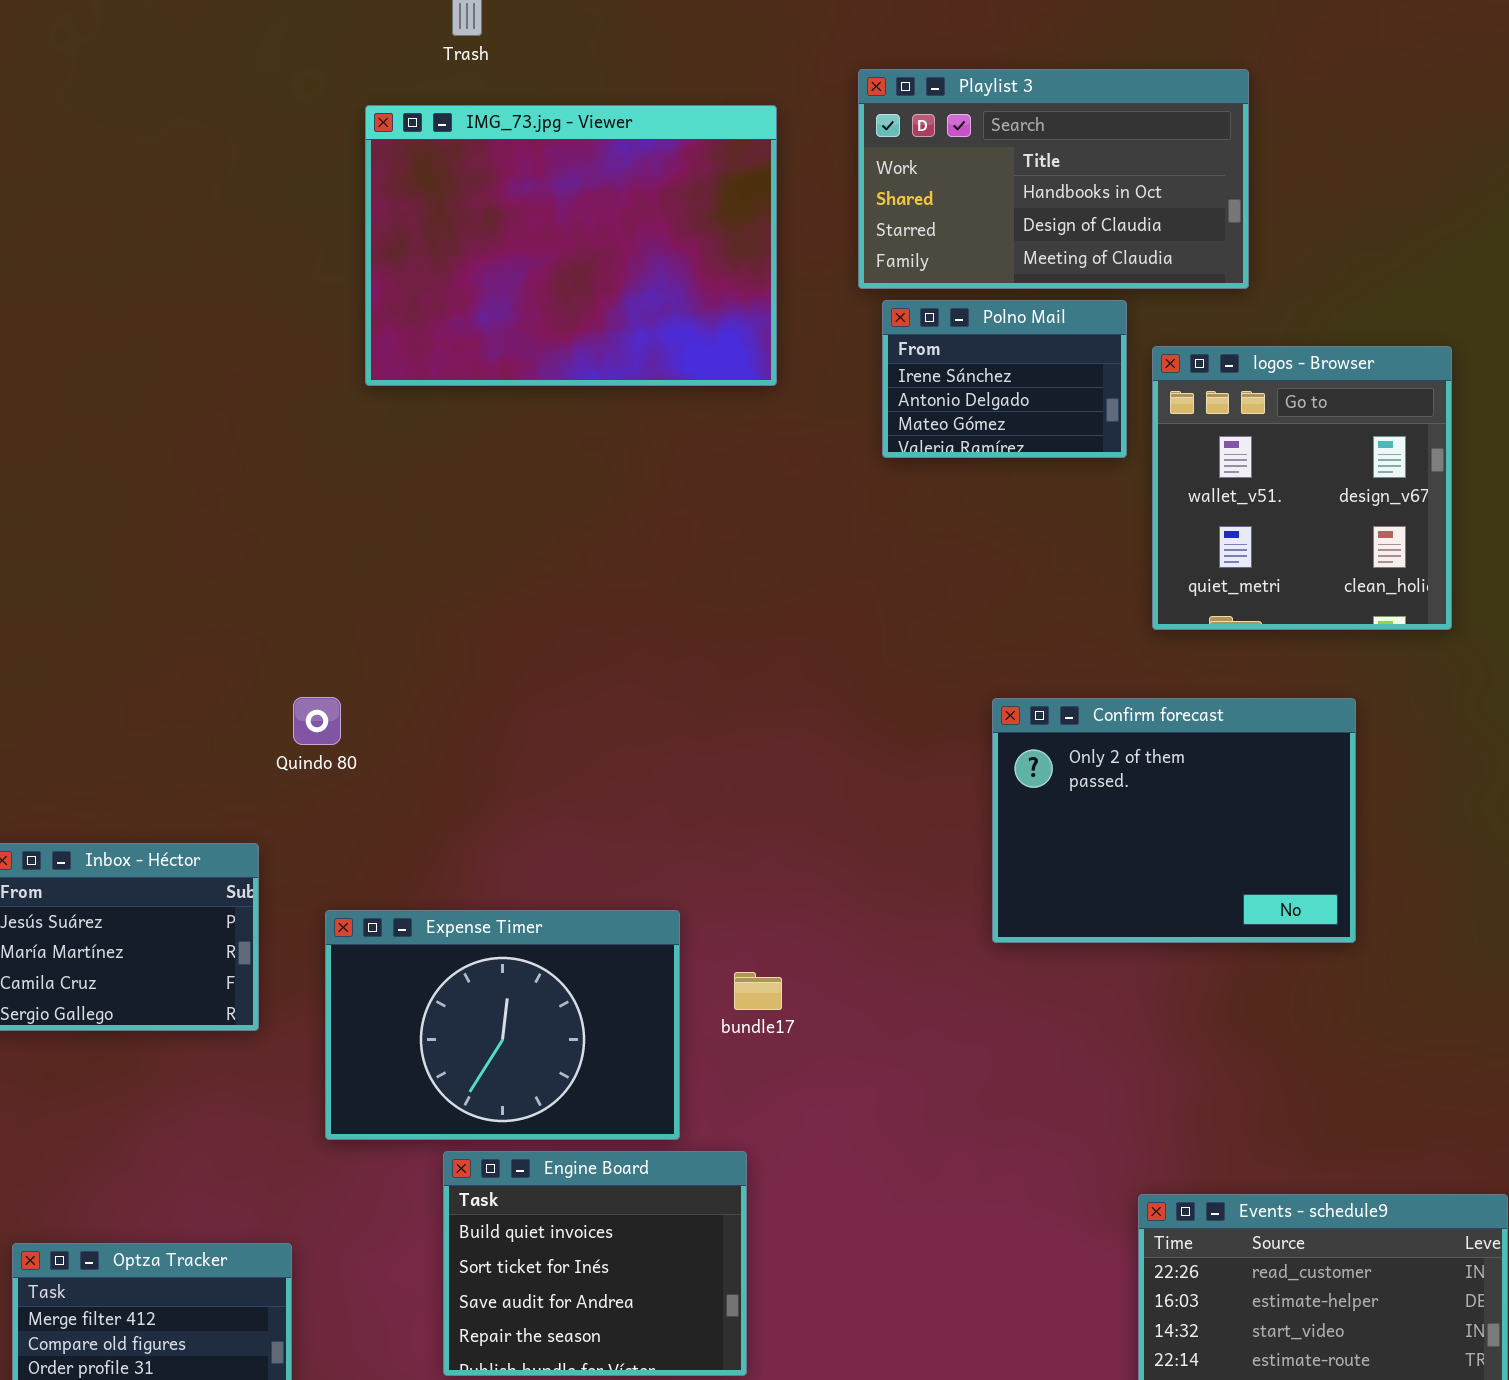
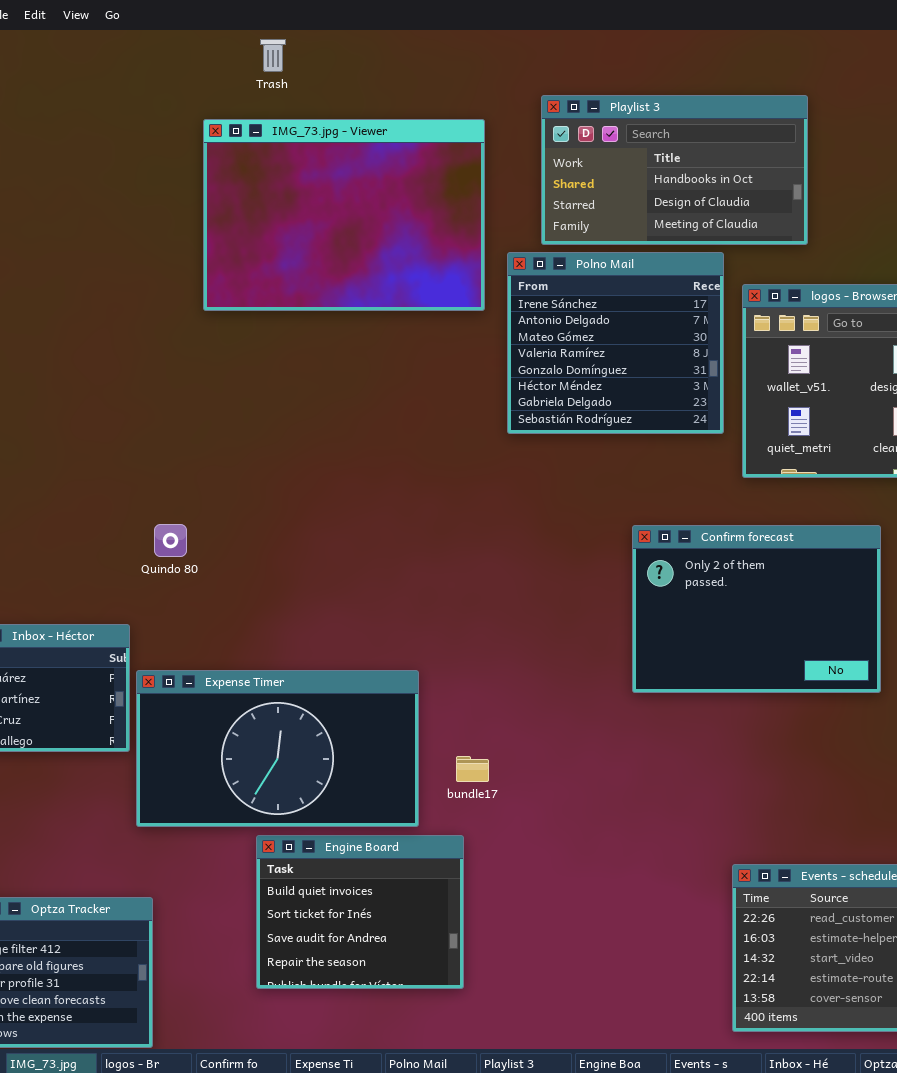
Polno Mail: [882,300,1127,458] -> [507,252,724,434], resized
Expense Timer: [325,910,680,1140] -> [136,670,419,827], resized
bundle17: [734,972,782,1010] -> [456,756,489,782], moved

